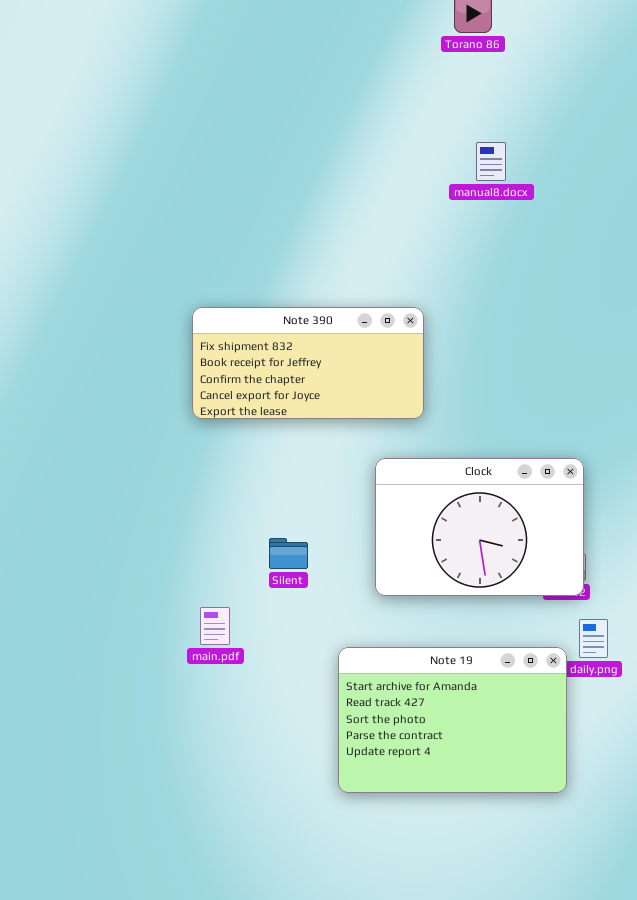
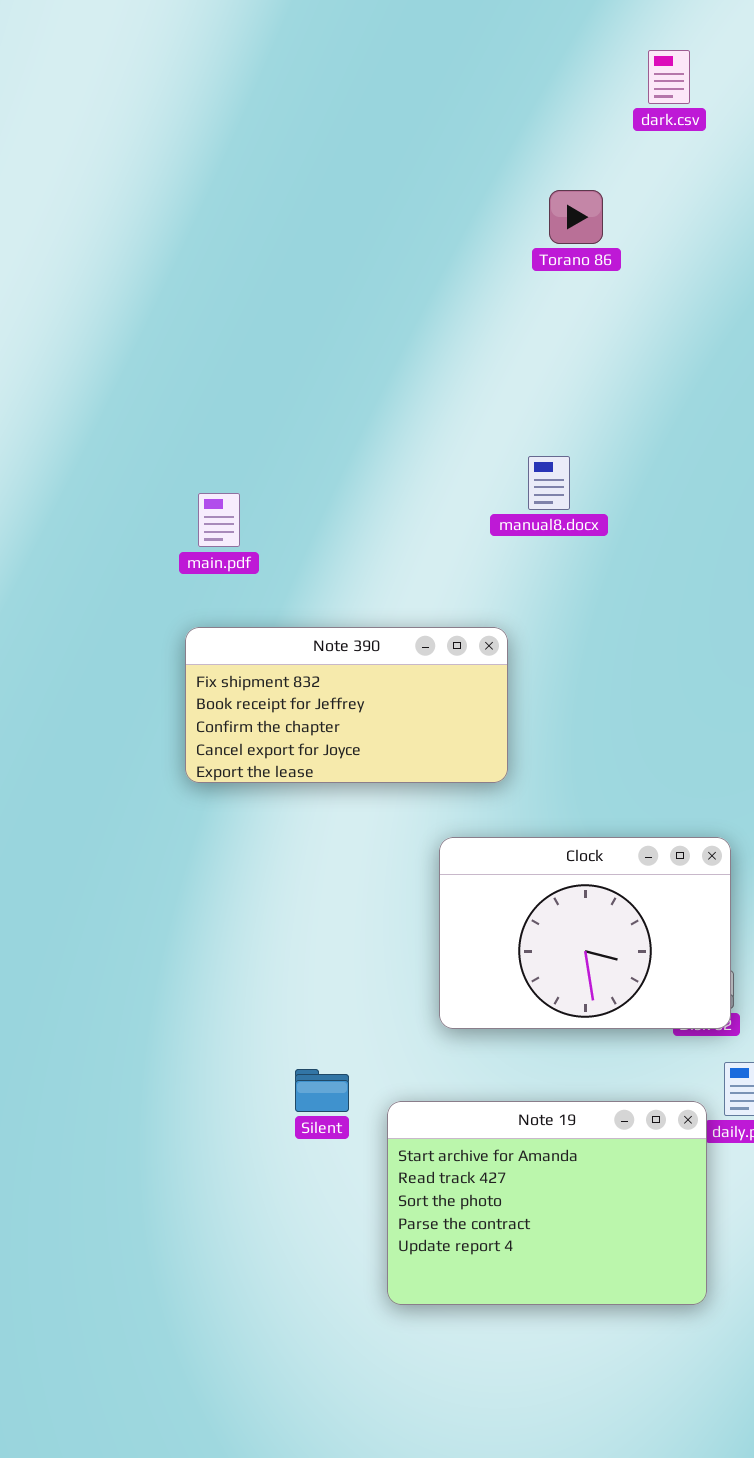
manual8.docx: [476,142,506,181] -> [528,456,570,510], moved
Silent: [269,538,308,569] -> [295,1069,349,1112], moved
main.pdf: [200,607,230,645] -> [198,493,240,547], moved

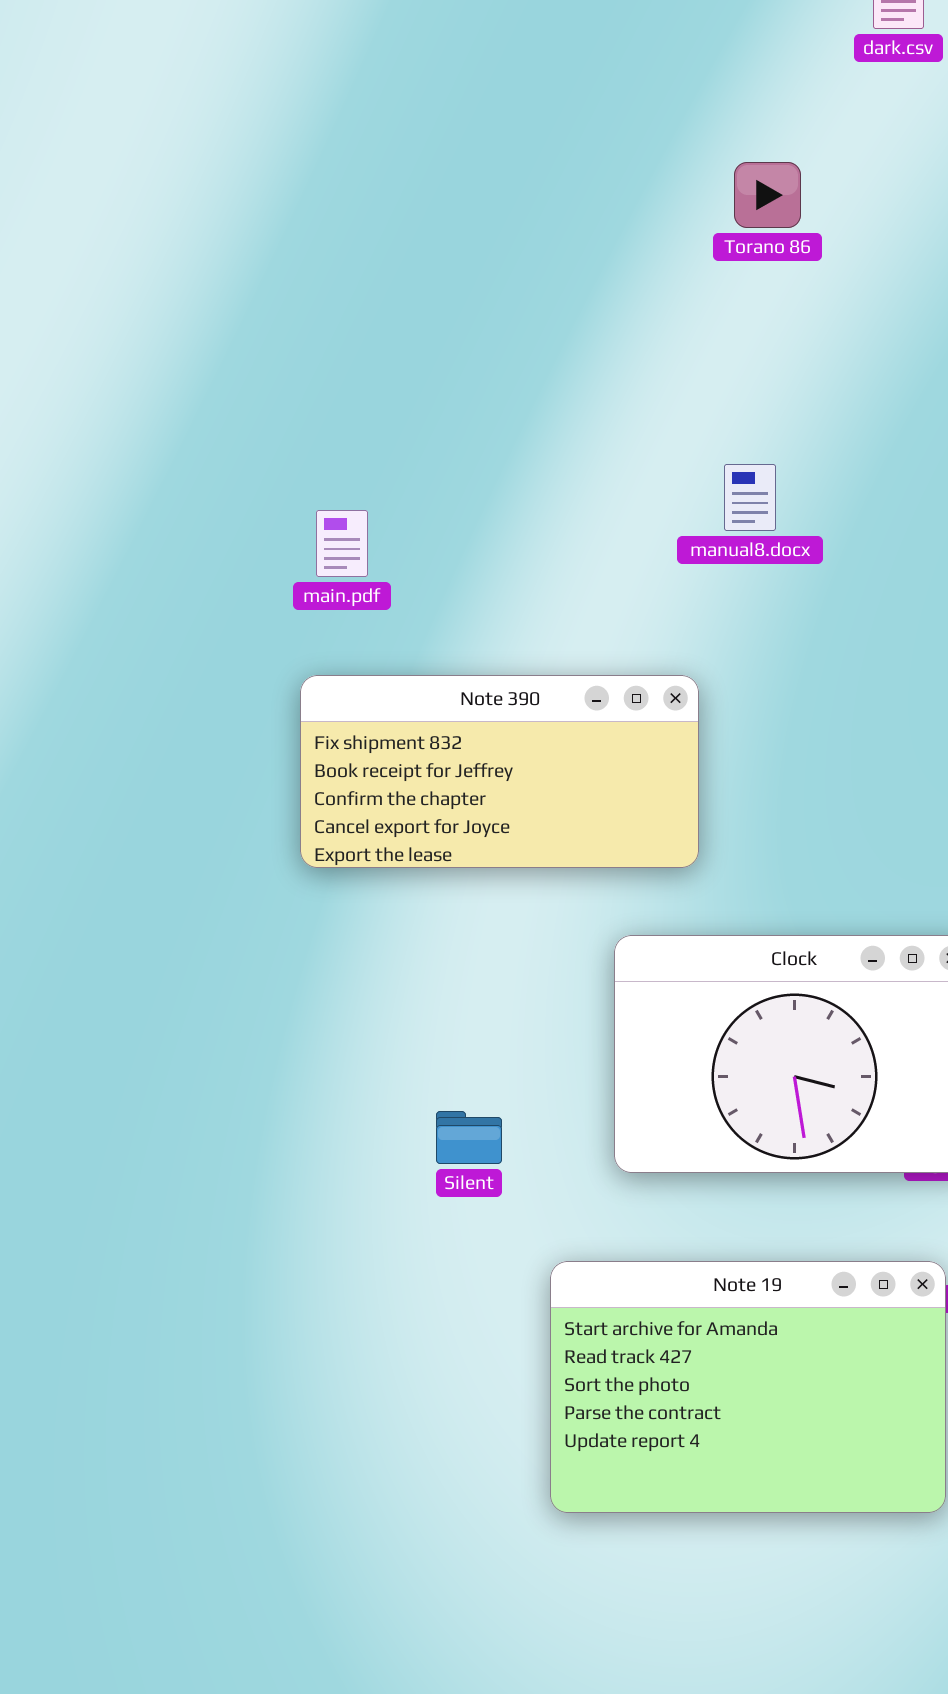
Torano 86: [549,190,603,244] -> [734,162,801,228], moved
Silent: [295,1069,349,1112] -> [436,1111,502,1164], moved

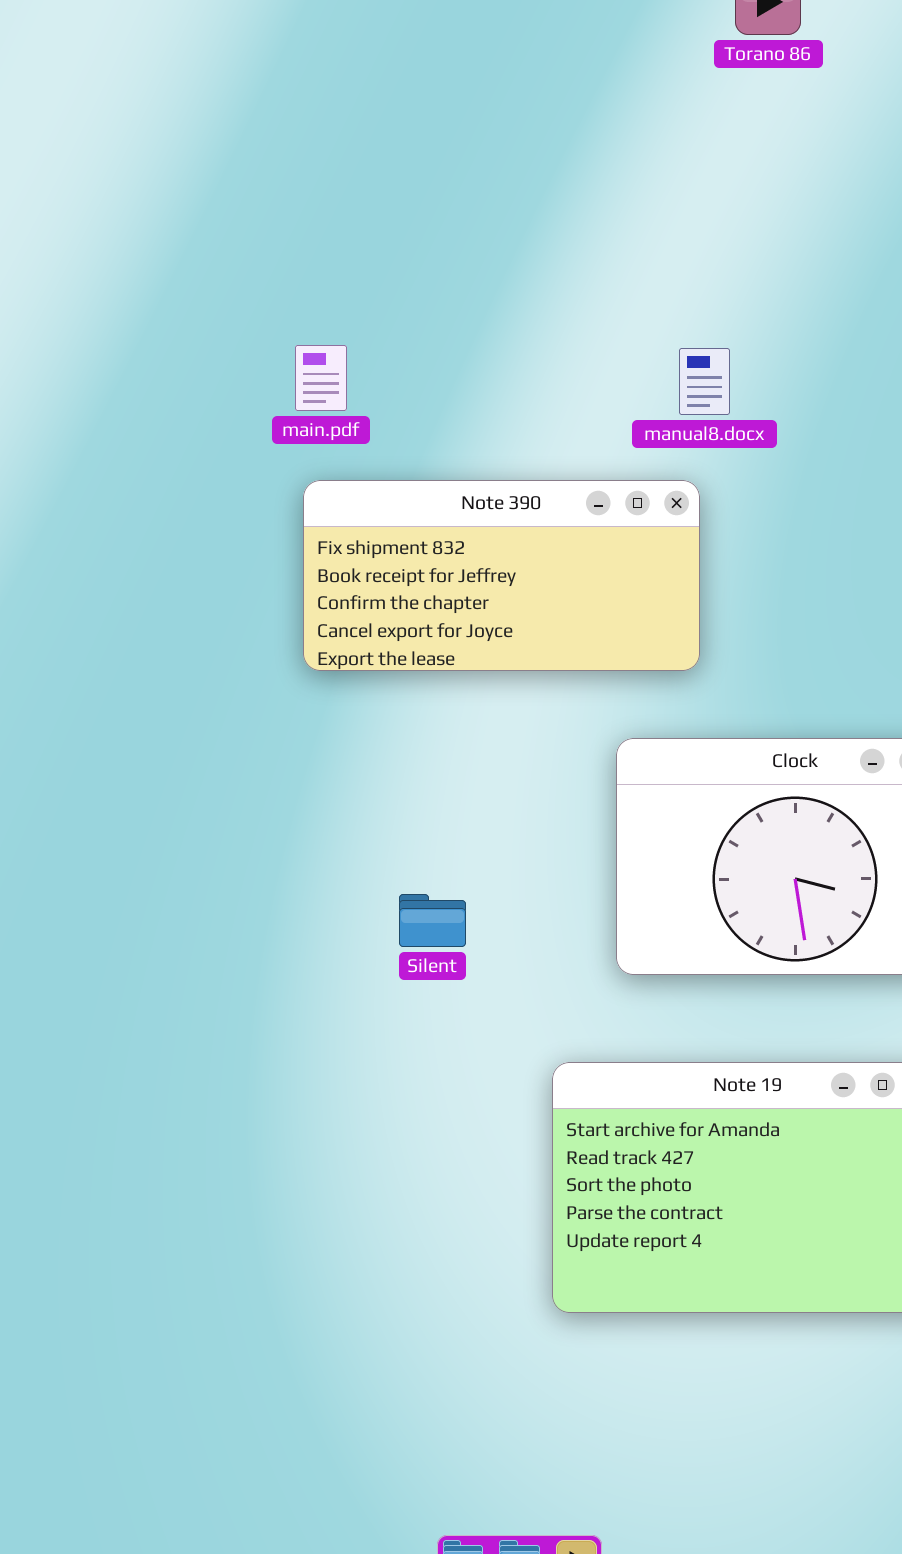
manual8.docx: [724,464,776,531] -> [679,348,730,415], moved
main.pdf: [316,510,368,577] -> [295,345,347,411], moved
Silent: [436,1111,502,1164] -> [399,894,466,947], moved

